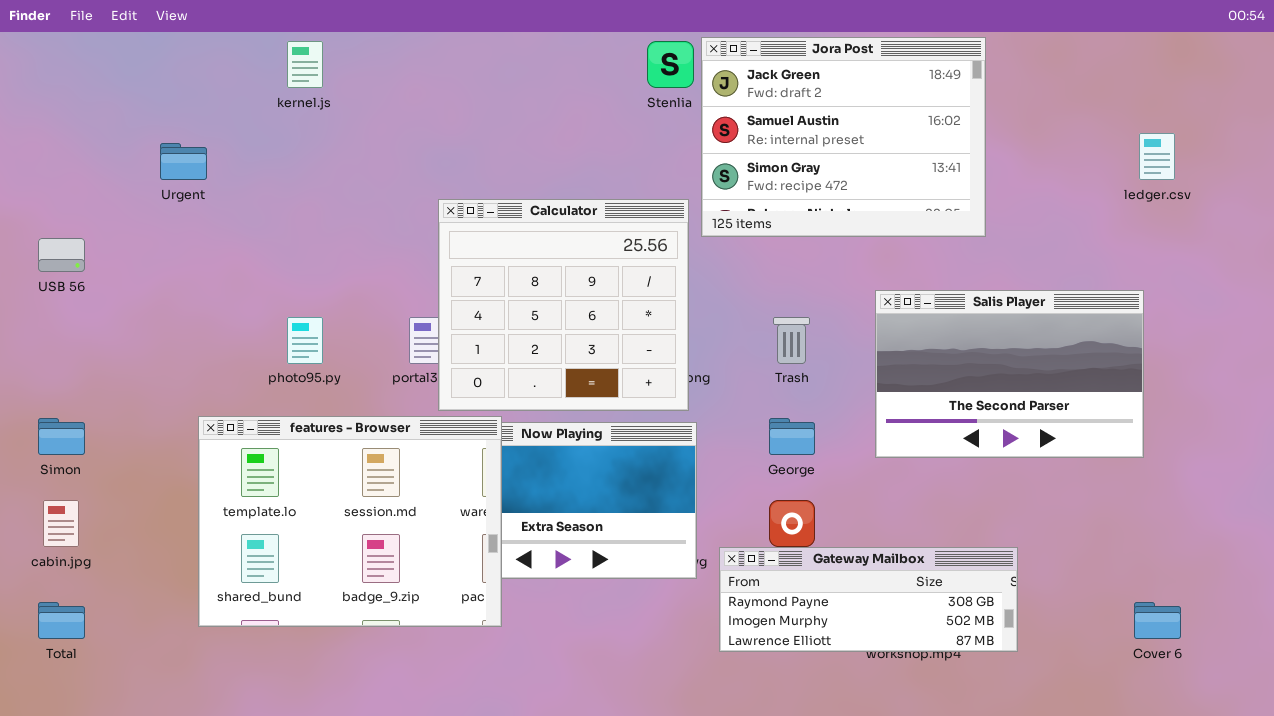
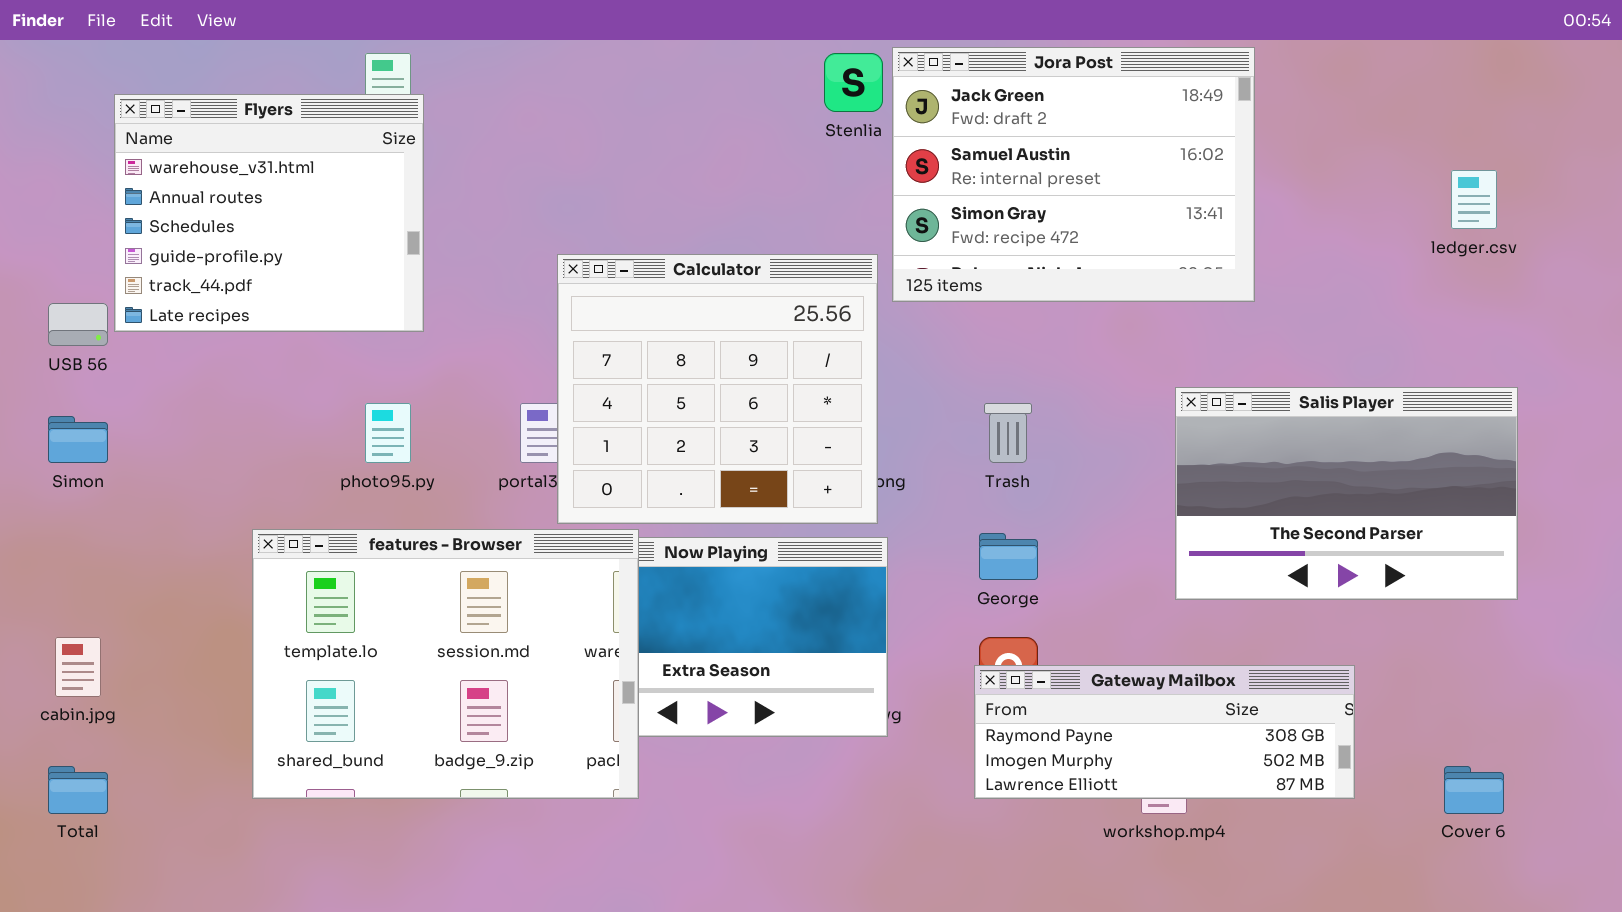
Flyers: none -> [114,94,424,332], opened
Salis Player: [875,290,1144,458] -> [1175,387,1518,600], moved
Simon: [38,418,85,455] -> [48,416,108,463], moved
Gateway Mailbox: [719,547,1018,652] -> [974,665,1355,799], moved

